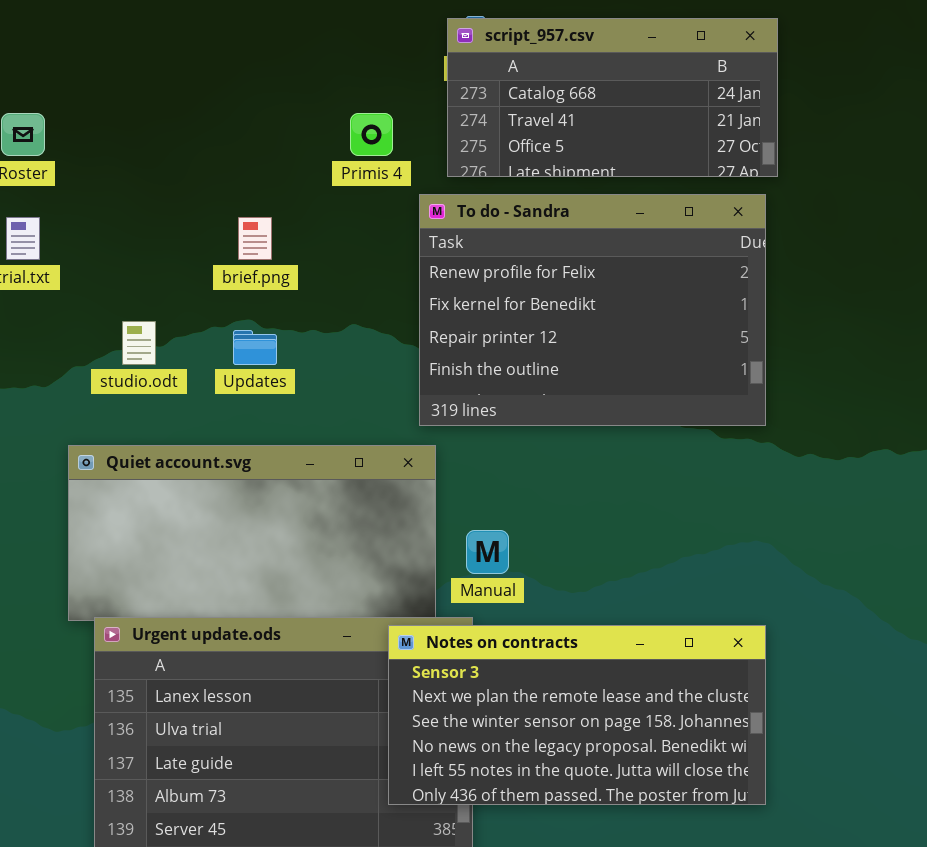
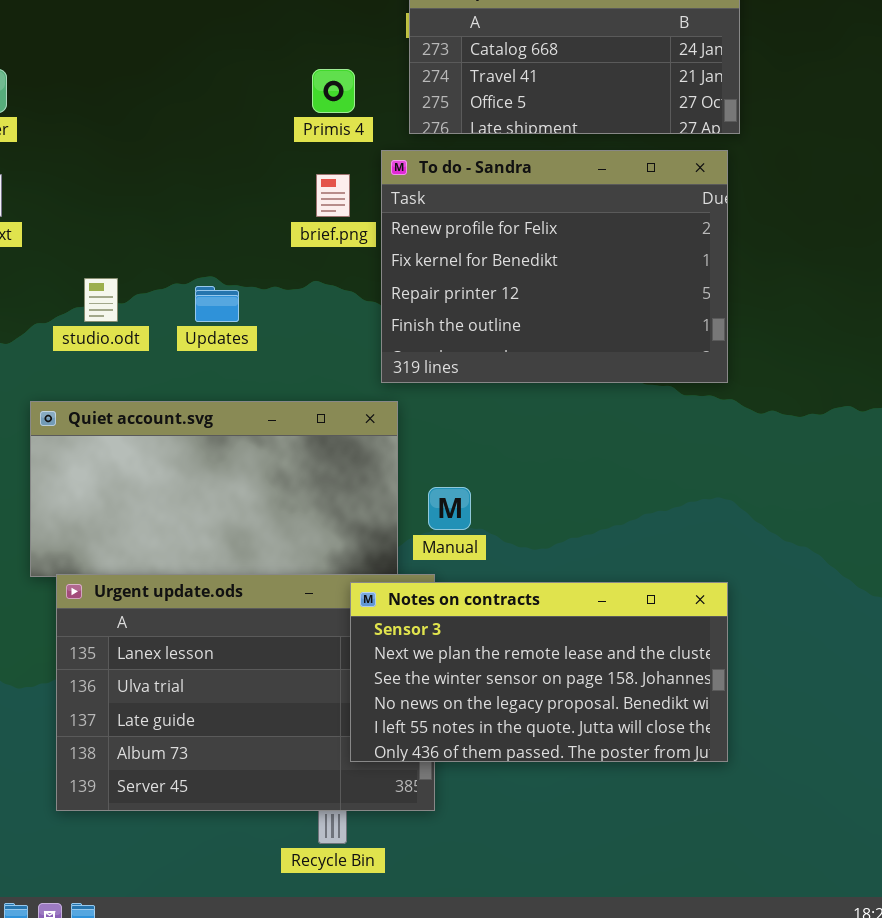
brief.png: [238,217,272,260] -> [316,174,350,217], moved

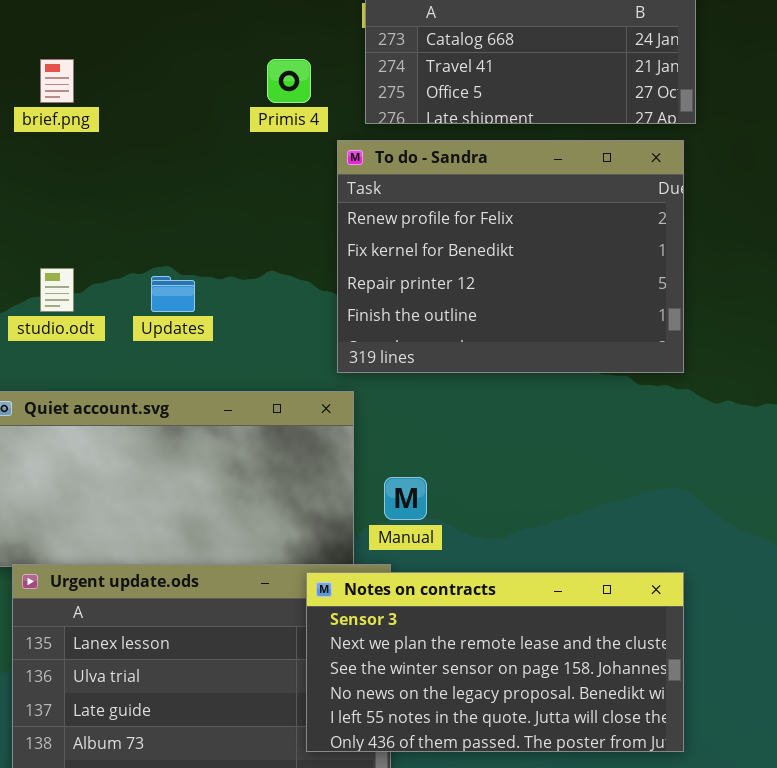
brief.png: [316,174,350,217] -> [40,59,74,103], moved

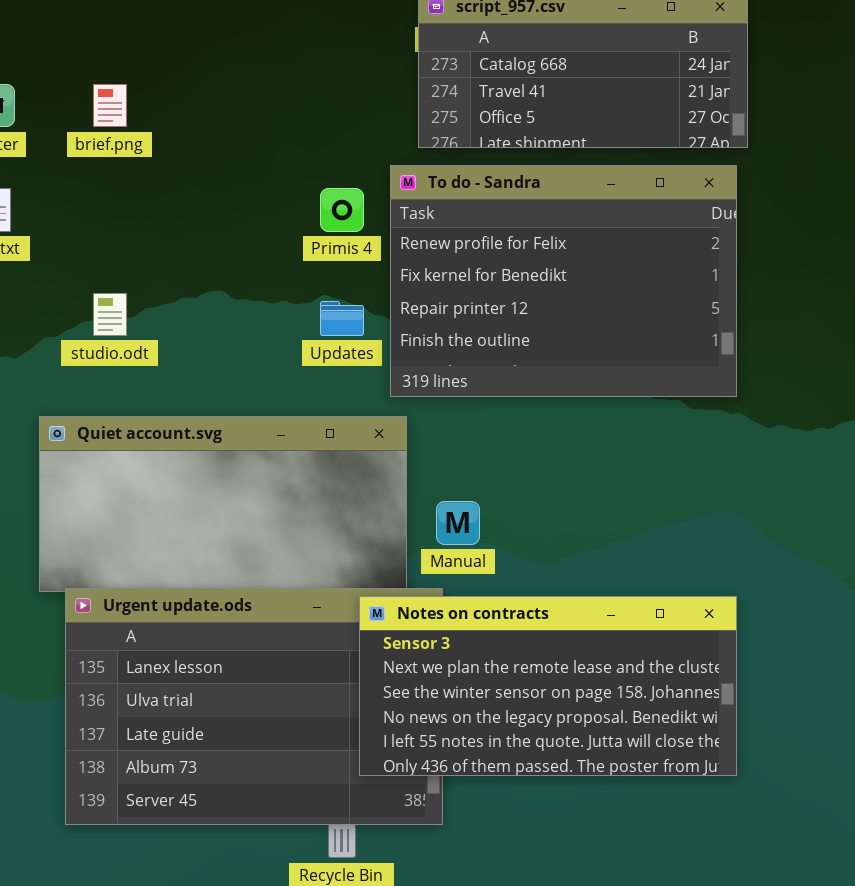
Primis 4: [267,59,311,103] -> [320,188,364,232], moved
Updates: [151,276,195,312] -> [320,301,364,336], moved

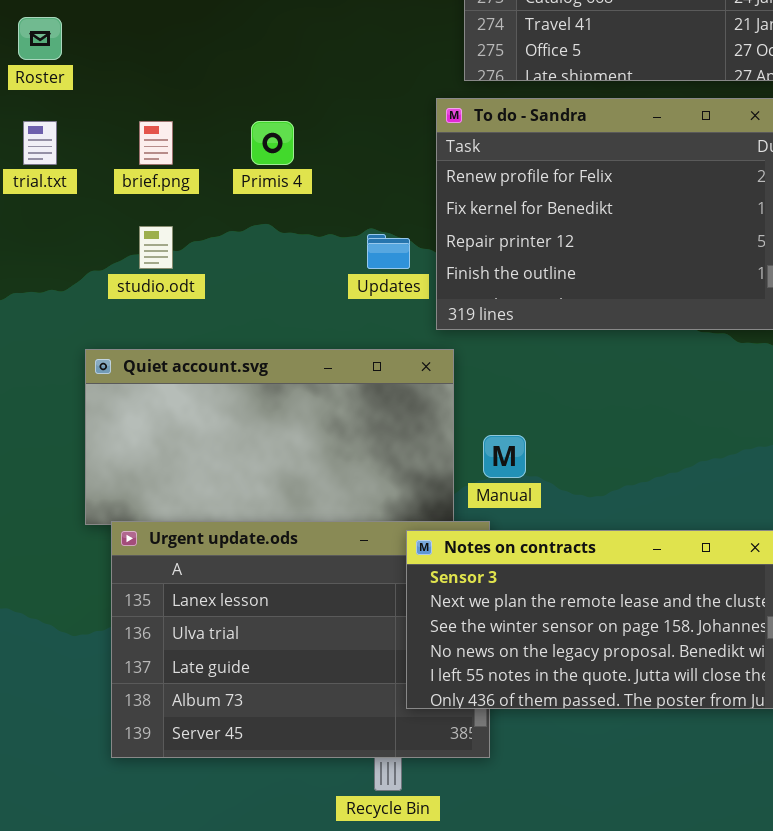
brief.png: [93,84,127,127] -> [139,121,173,165], moved
Primis 4: [320,188,364,232] -> [251,121,294,165], moved

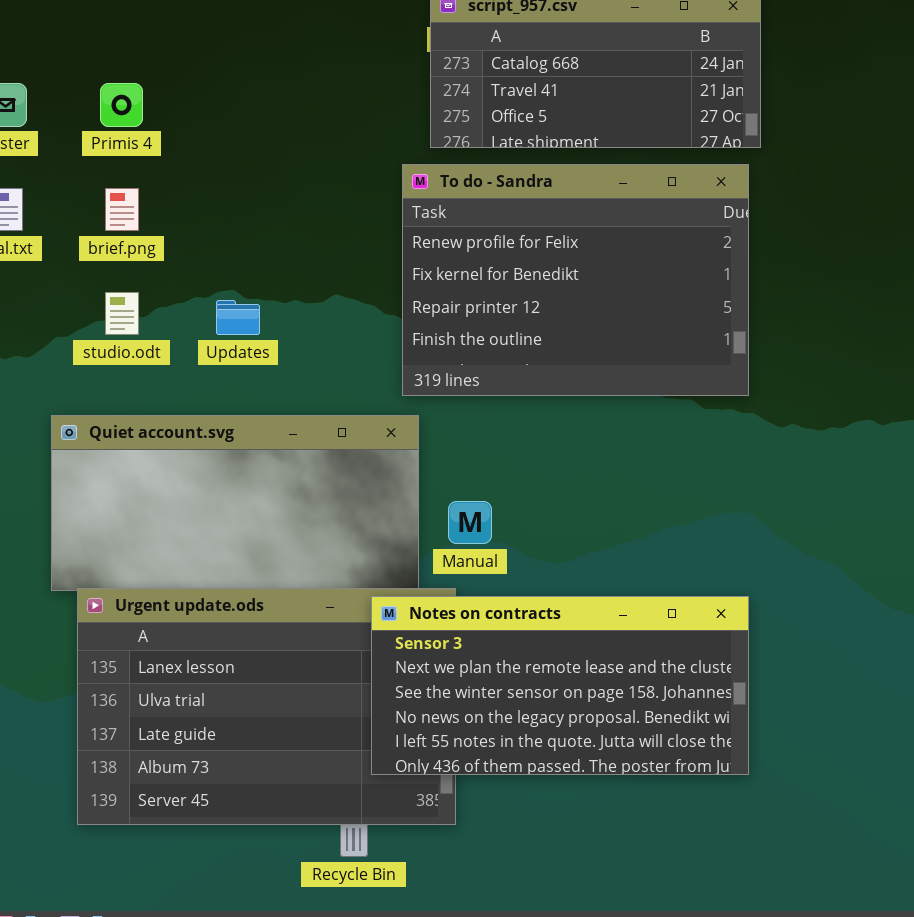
Primis 4: [251,121,294,165] -> [100,83,143,127], moved
Updates: [367,234,410,269] -> [216,300,260,335], moved

